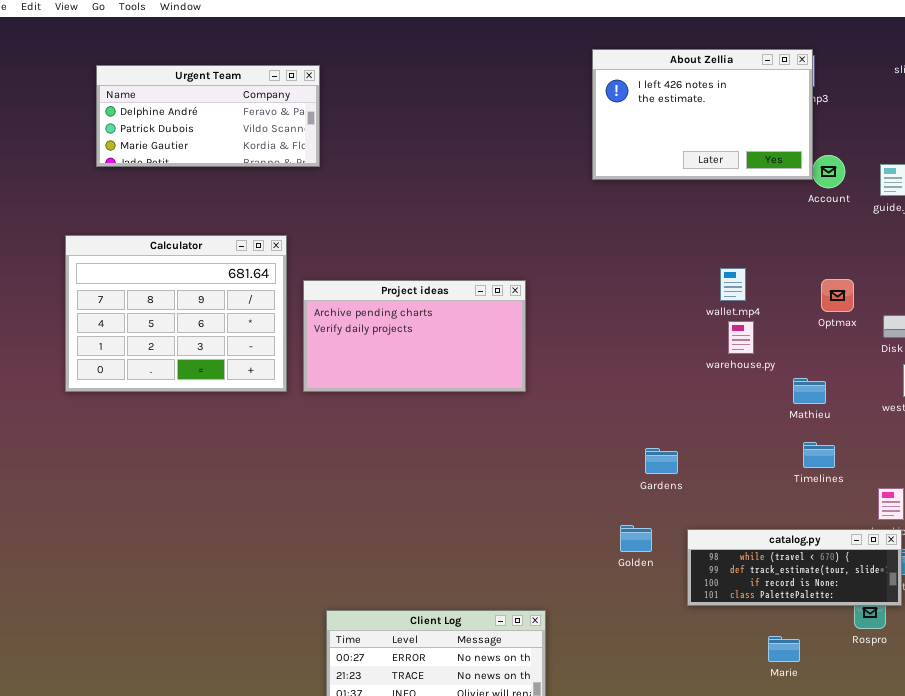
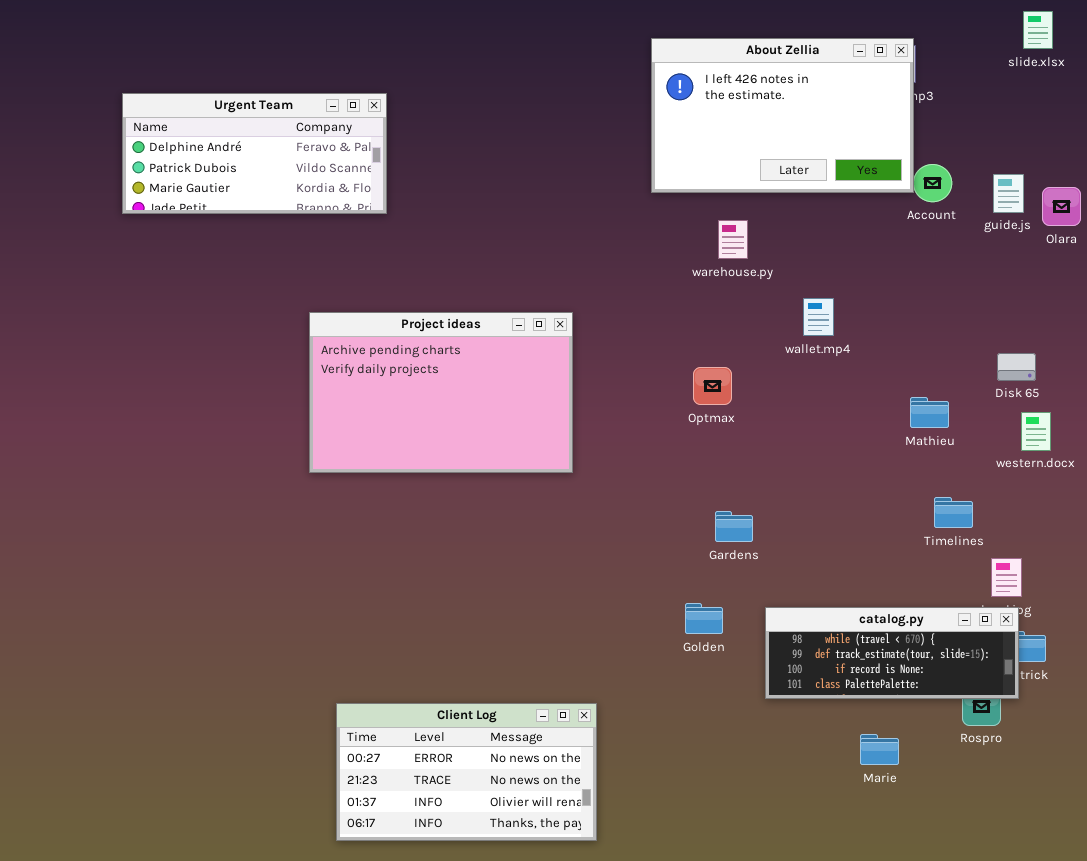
Urgent Team: [96,65,320,167] -> [122,93,387,214], moved
Calculator: [65,235,287,392] -> none, closed
Optmax: [821,279,854,312] -> [693,367,732,405], moved
Project ideas: [303,280,526,392] -> [309,312,573,473], resized
warehouse.py: [728,321,754,354] -> [718,220,748,259], moved
Mathieu: [793,378,826,404] -> [910,397,949,428], moved
Timelines: [803,442,835,468] -> [934,497,973,528], moved

